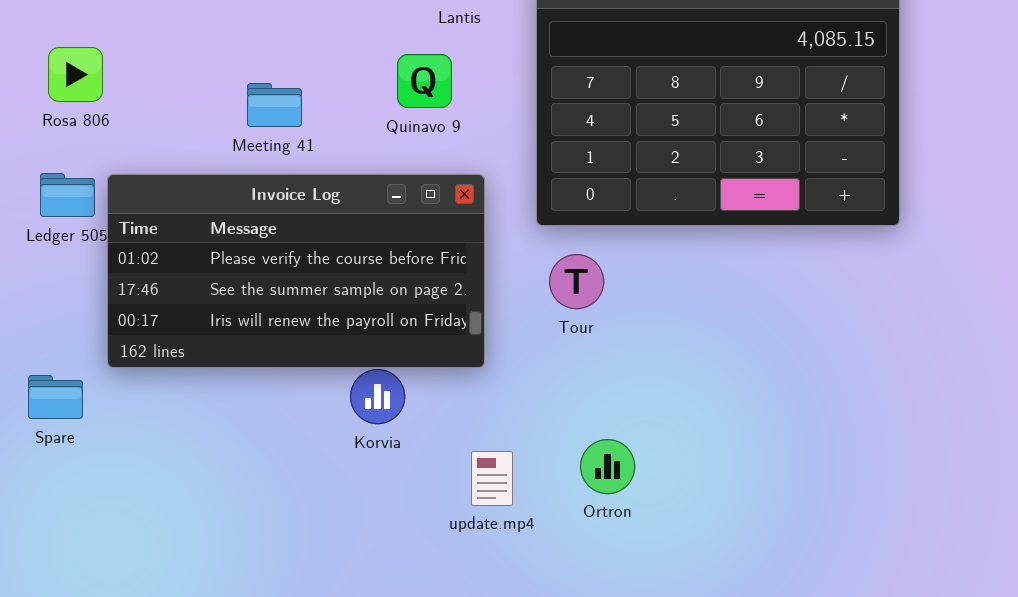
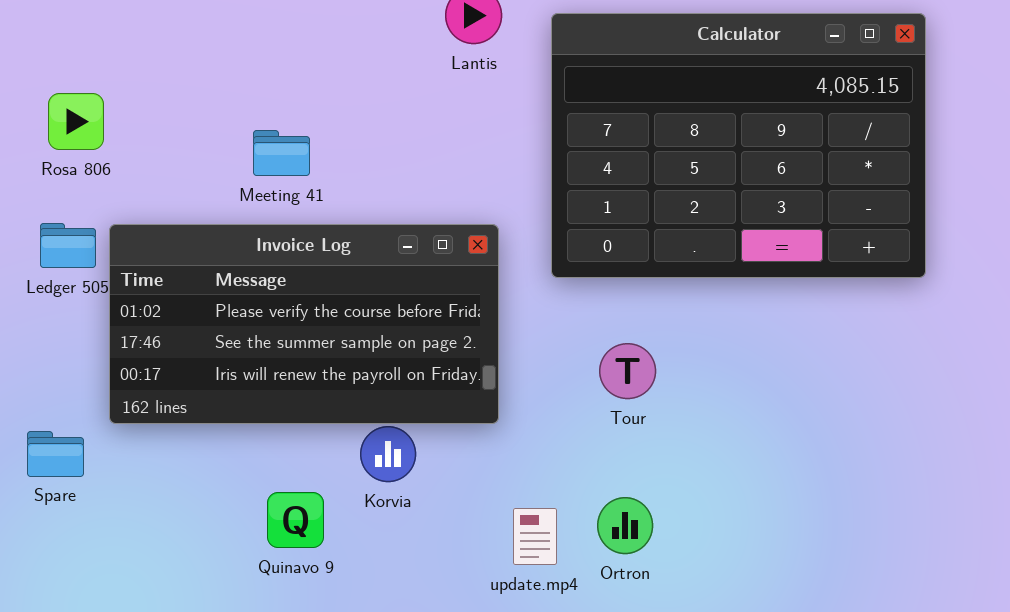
Quinavo 9: [397,54,452,108] -> [267,492,324,548], moved
Tour: [549,254,604,309] -> [599,343,656,399], moved
update.mp4: [471,451,513,506] -> [513,508,557,565], moved

